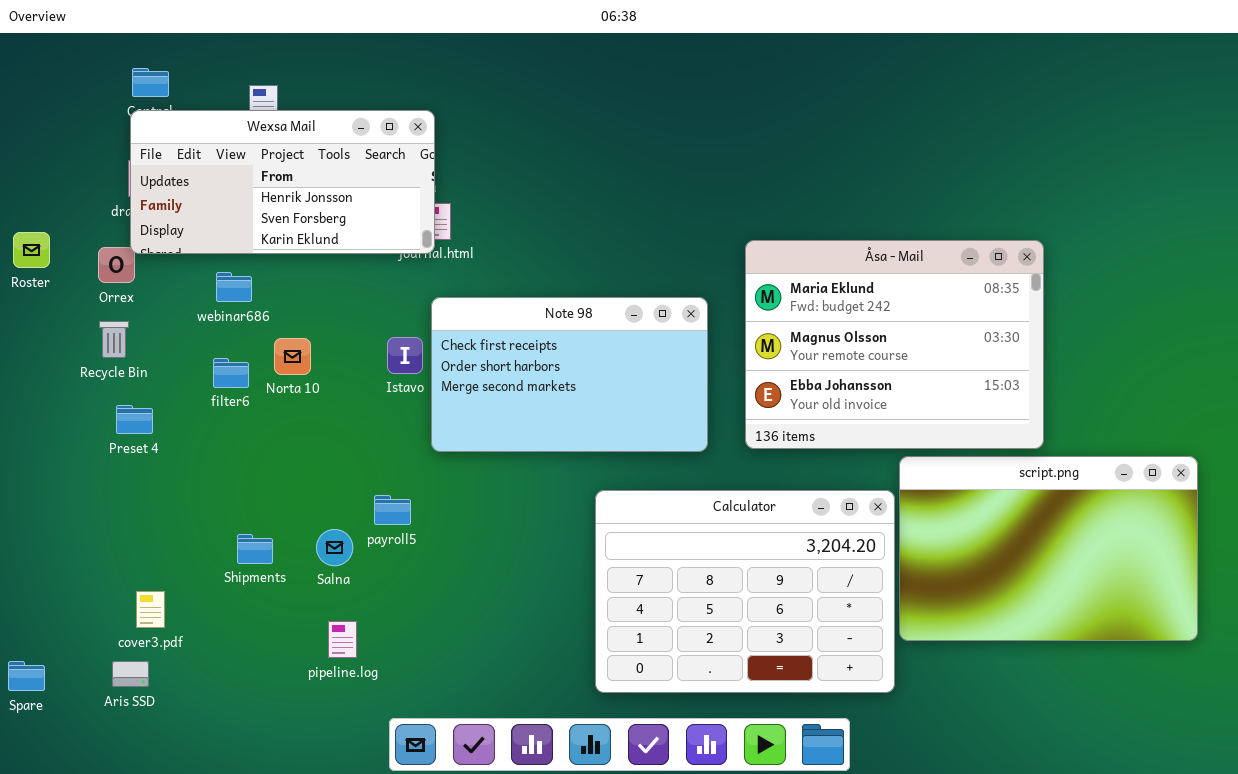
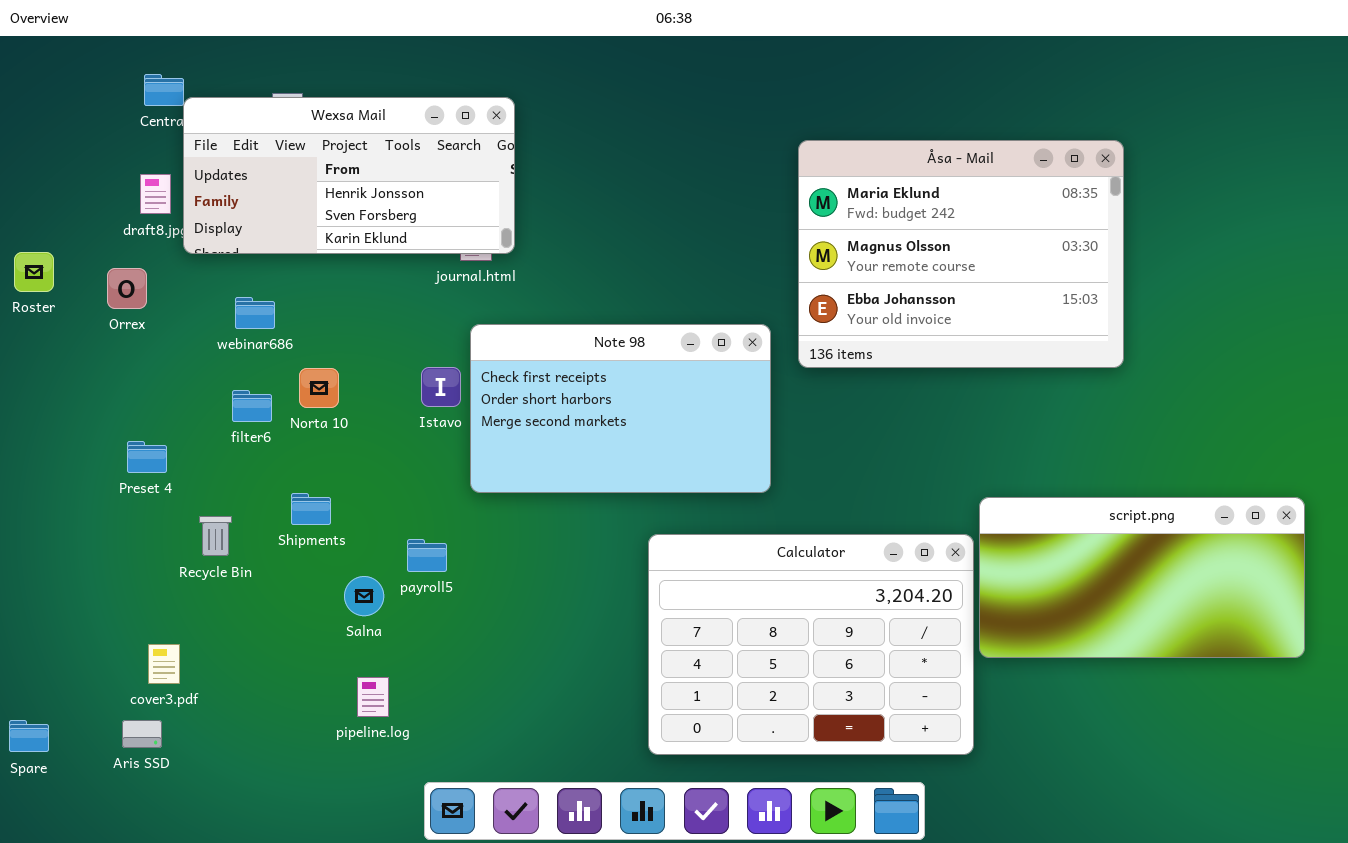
Wexsa Mail: [130,110,435,254] -> [183,97,515,254], moved
Åsa - Mail: [745,240,1044,449] -> [798,140,1124,368], moved
Recycle Bin: [99,321,129,358] -> [199,516,232,556], moved
script.png: [899,456,1198,641] -> [979,497,1305,658], resized
Shipments: [237,534,273,564] -> [291,493,331,525], moved

